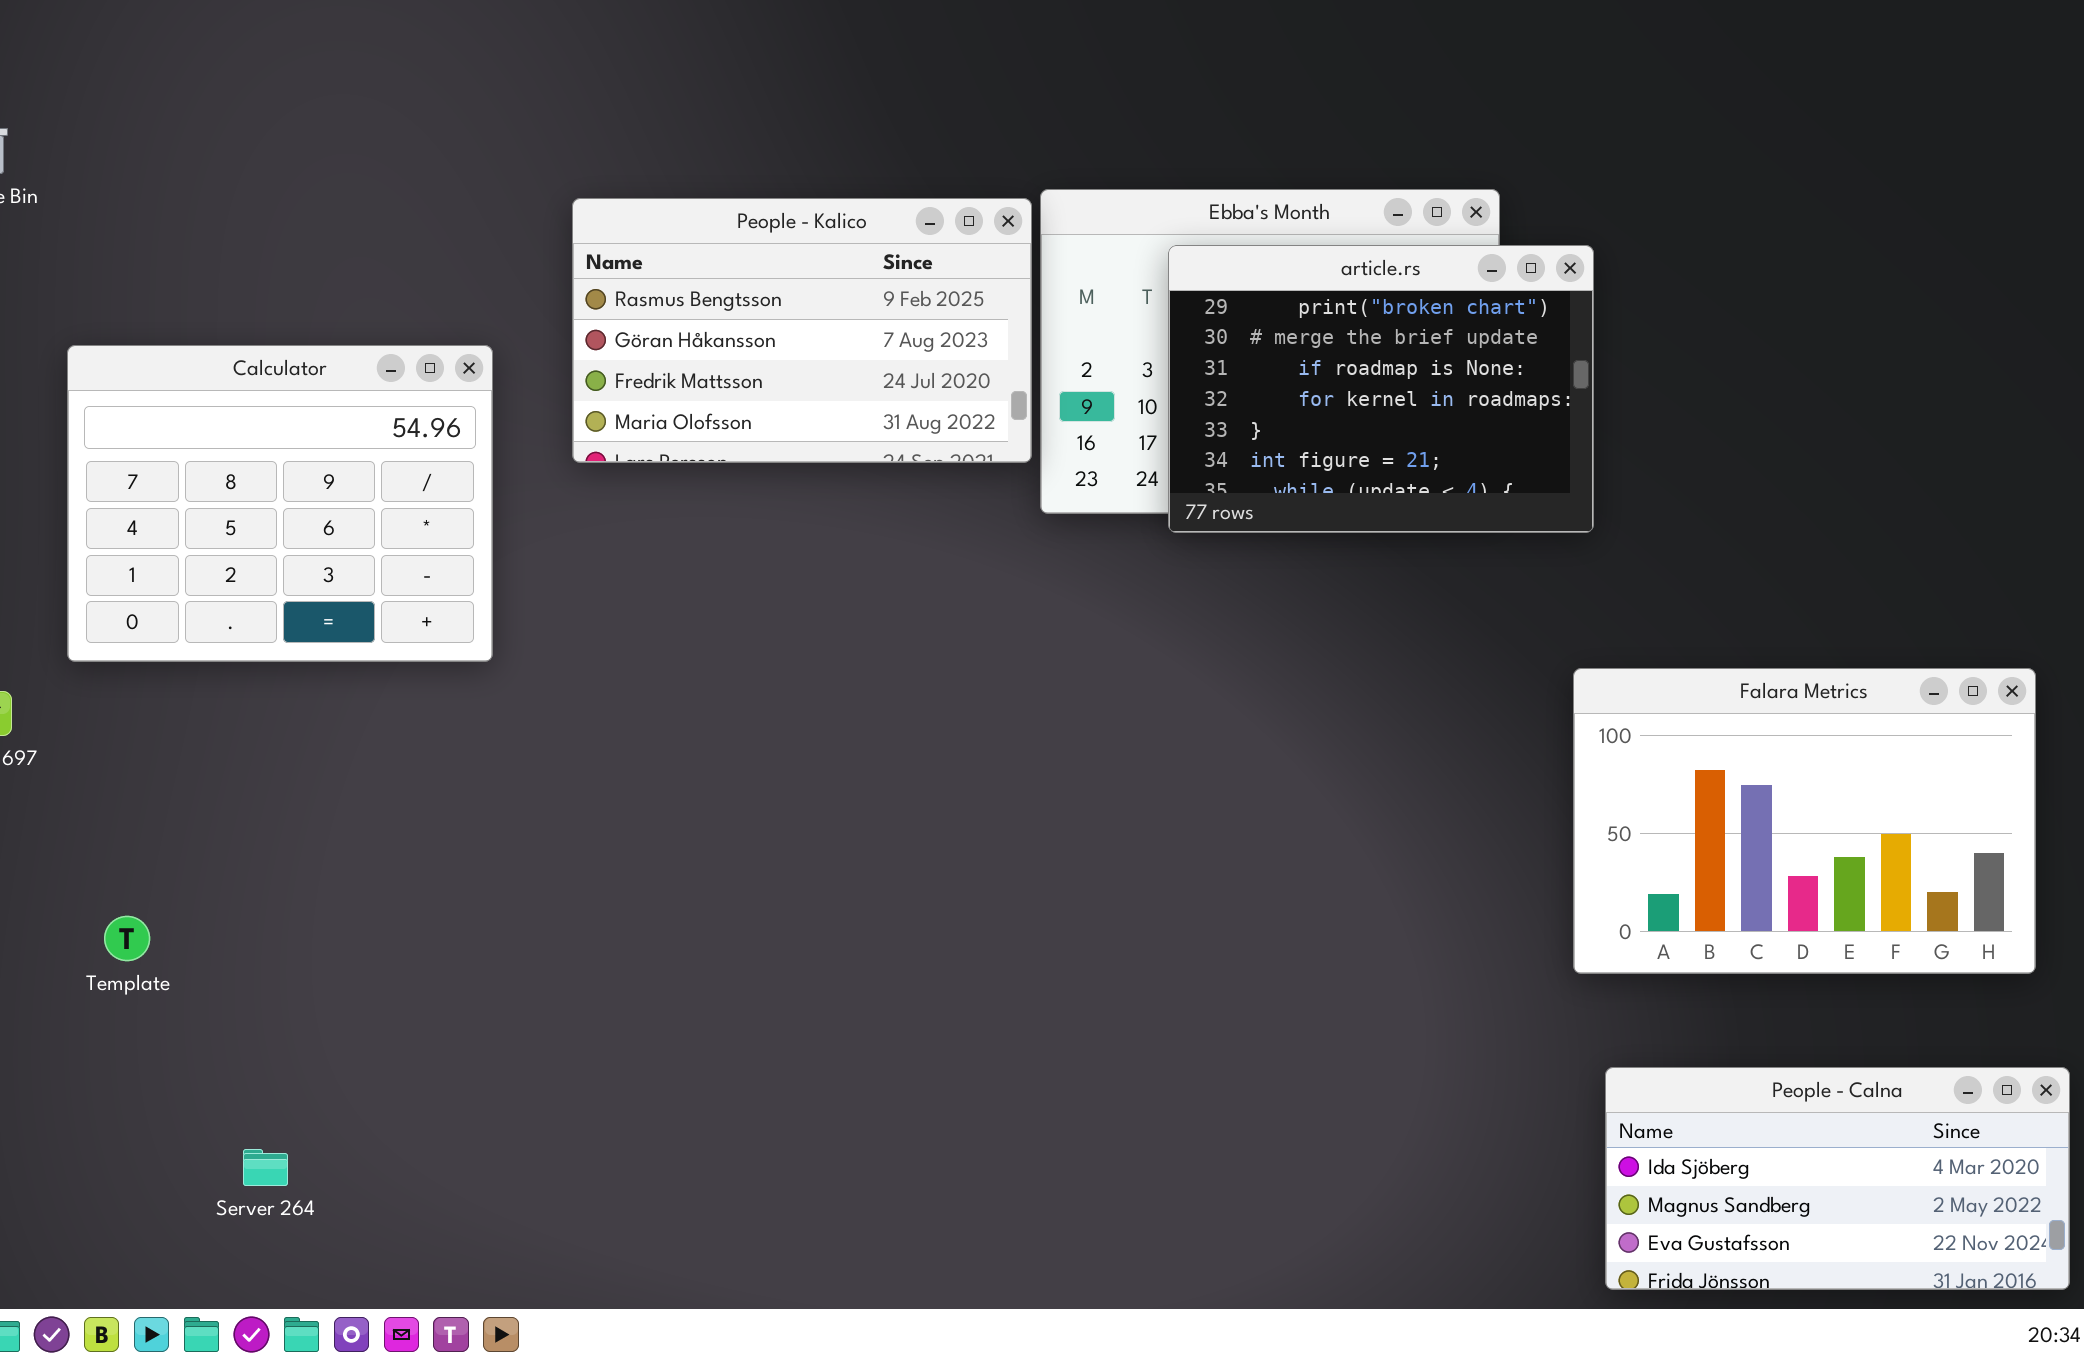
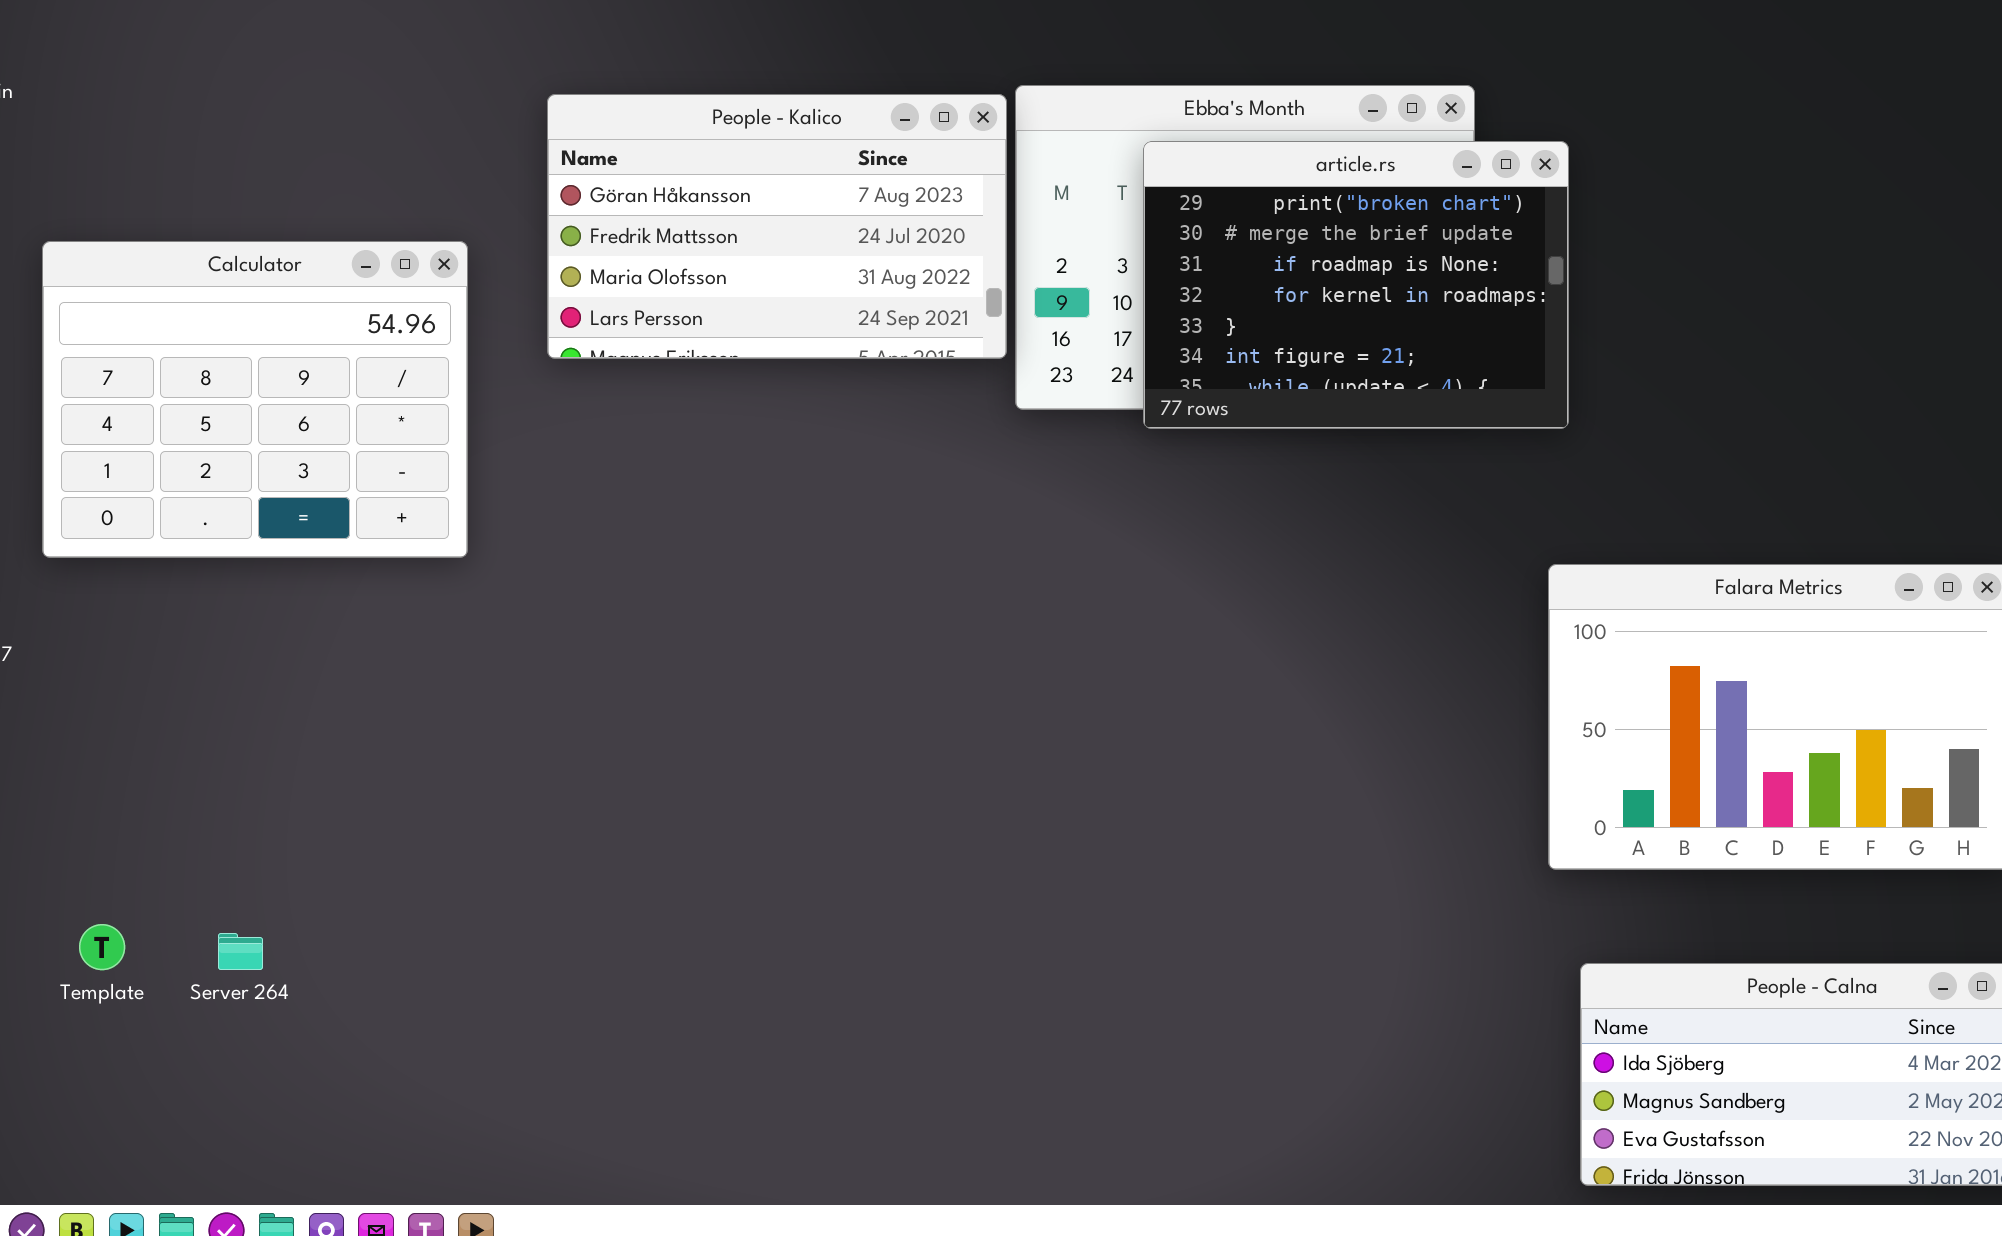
People - Kalico: [572,198,1032,463] -> [547,94,1007,359], scrolled down 1 row
Template: [104,916,150,961] -> [79,924,125,970], moved
Server 264: [243,1149,288,1186] -> [218,933,263,970], moved

